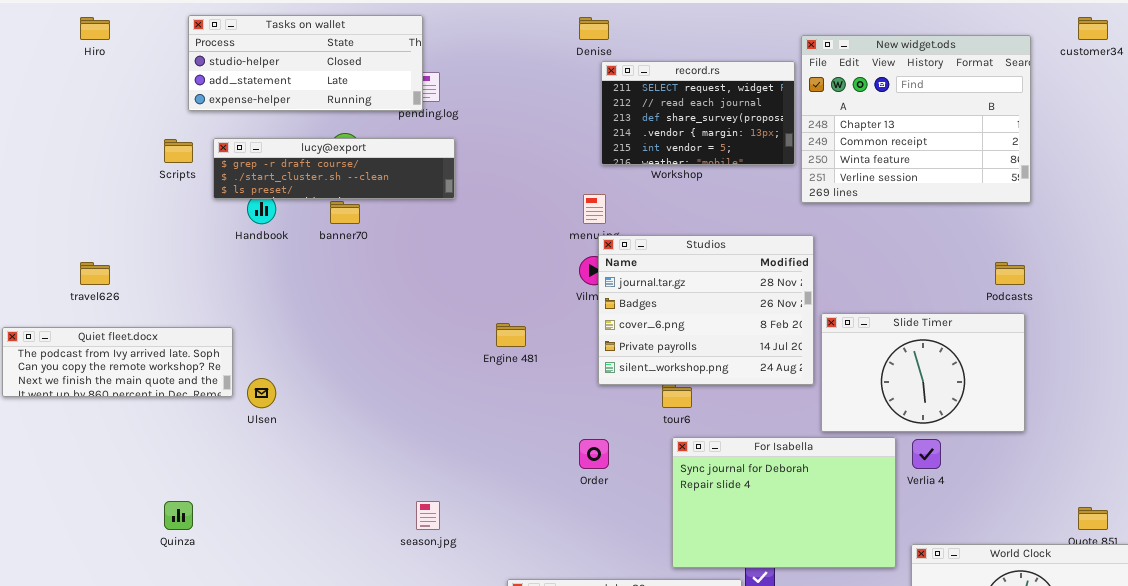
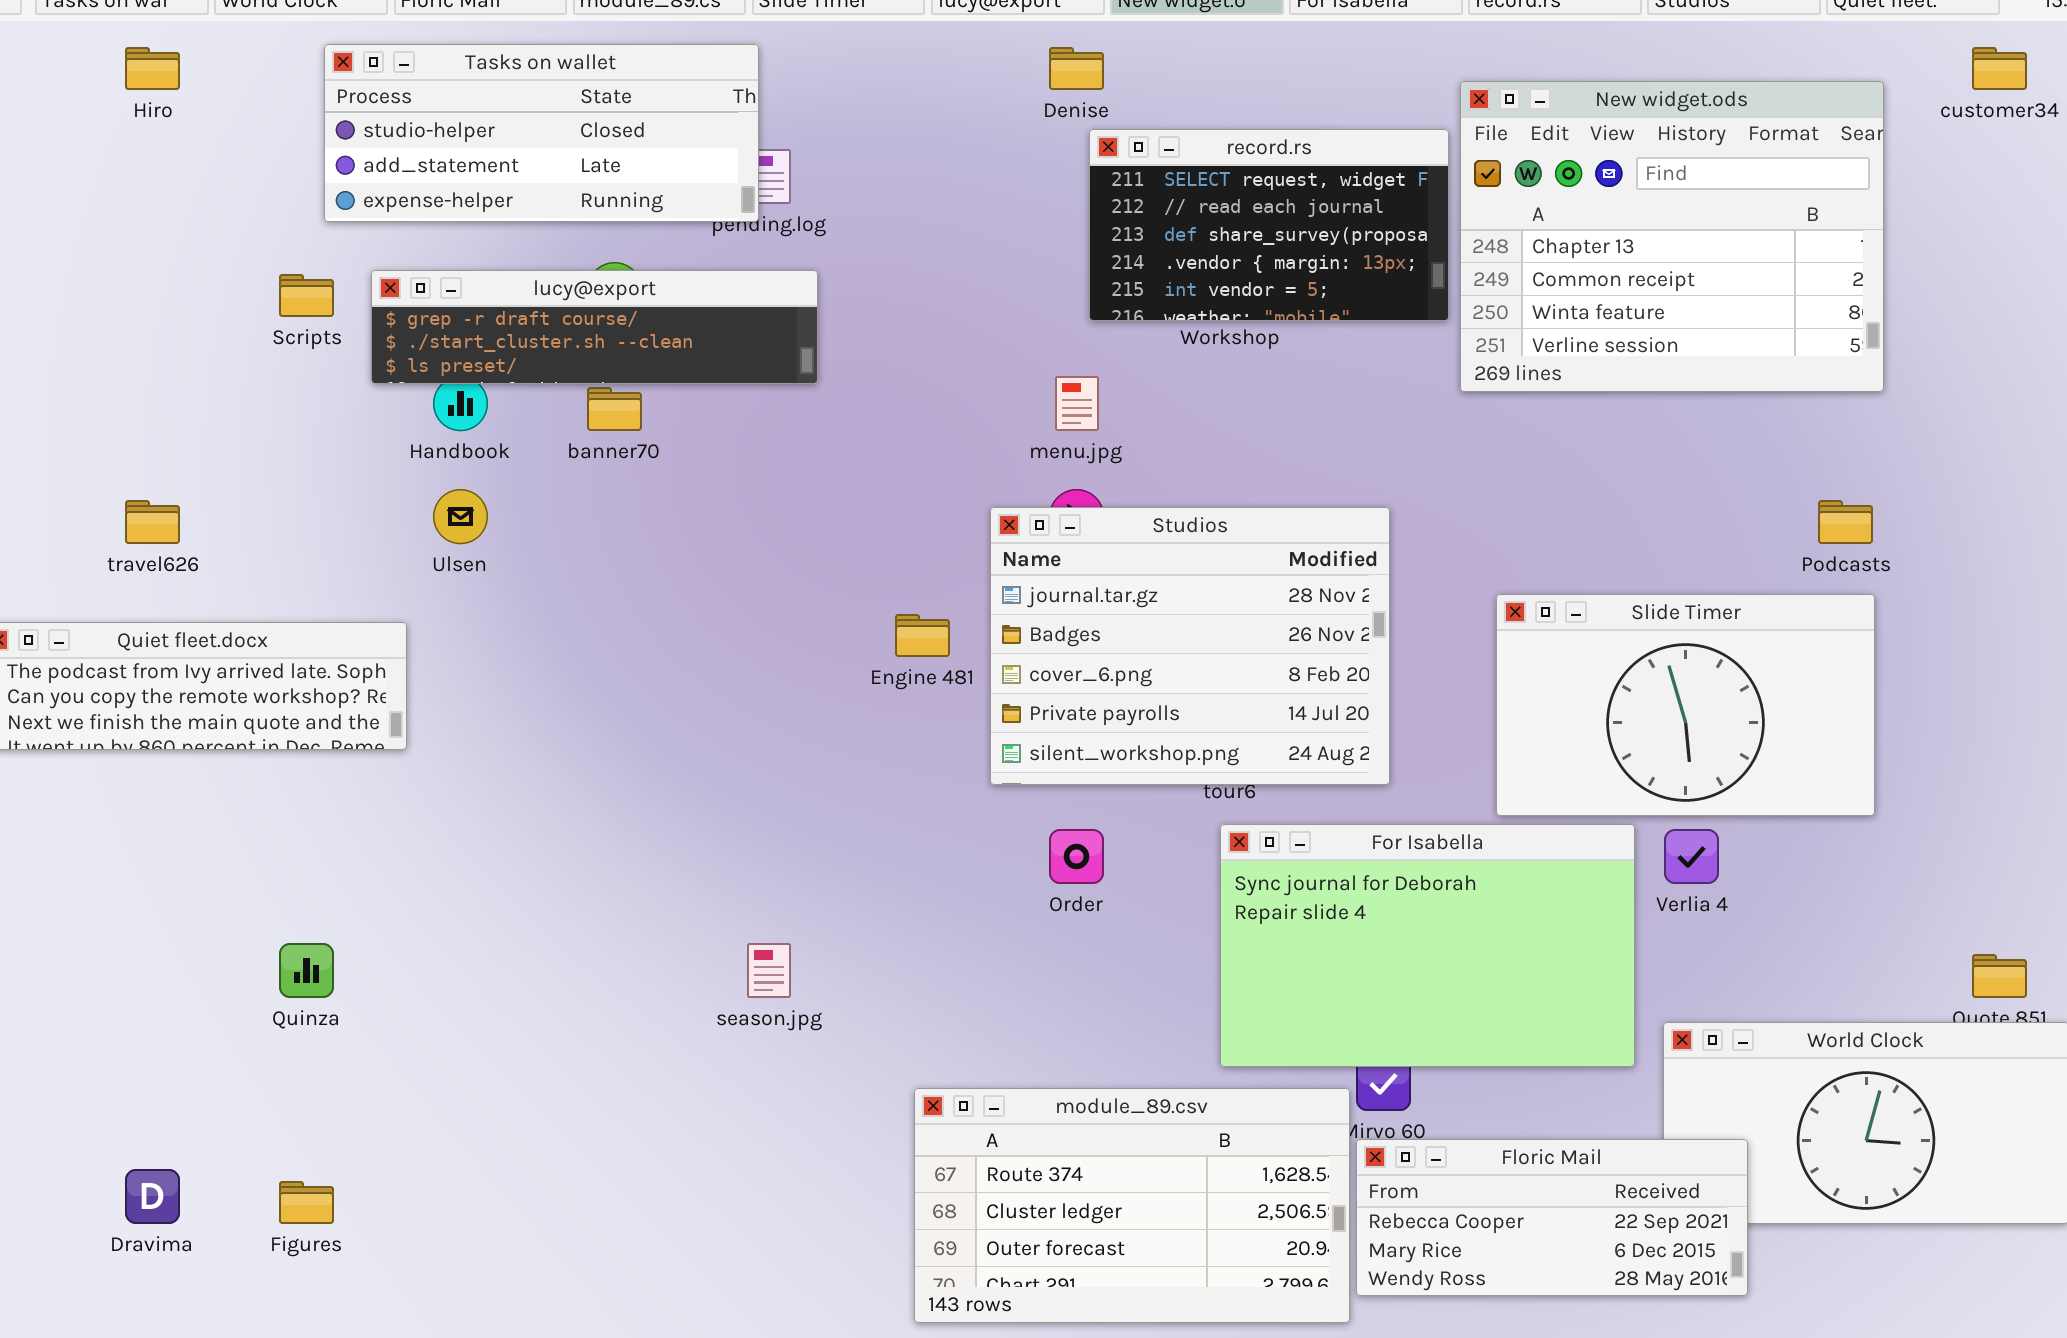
Studios: [598,235,814,385] -> [990,507,1390,785], moved
Ulsen: [247,378,276,408] -> [433,489,488,544], moved

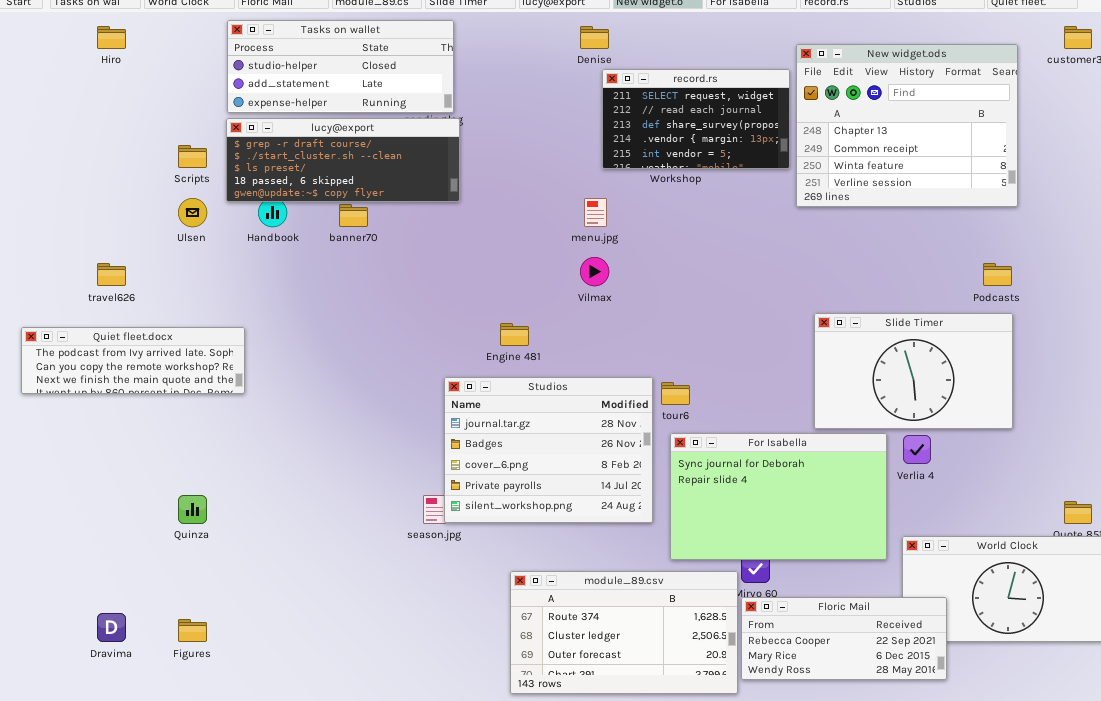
Tasks on wallet: [324,44,759,222] -> [227,20,454,113], moved
lucy@export: [371,270,818,384] -> [226,118,460,202], resized
Ulsen: [433,489,488,544] -> [178,198,207,227], moved
Studios: [990,507,1390,785] -> [444,377,653,523], moved

